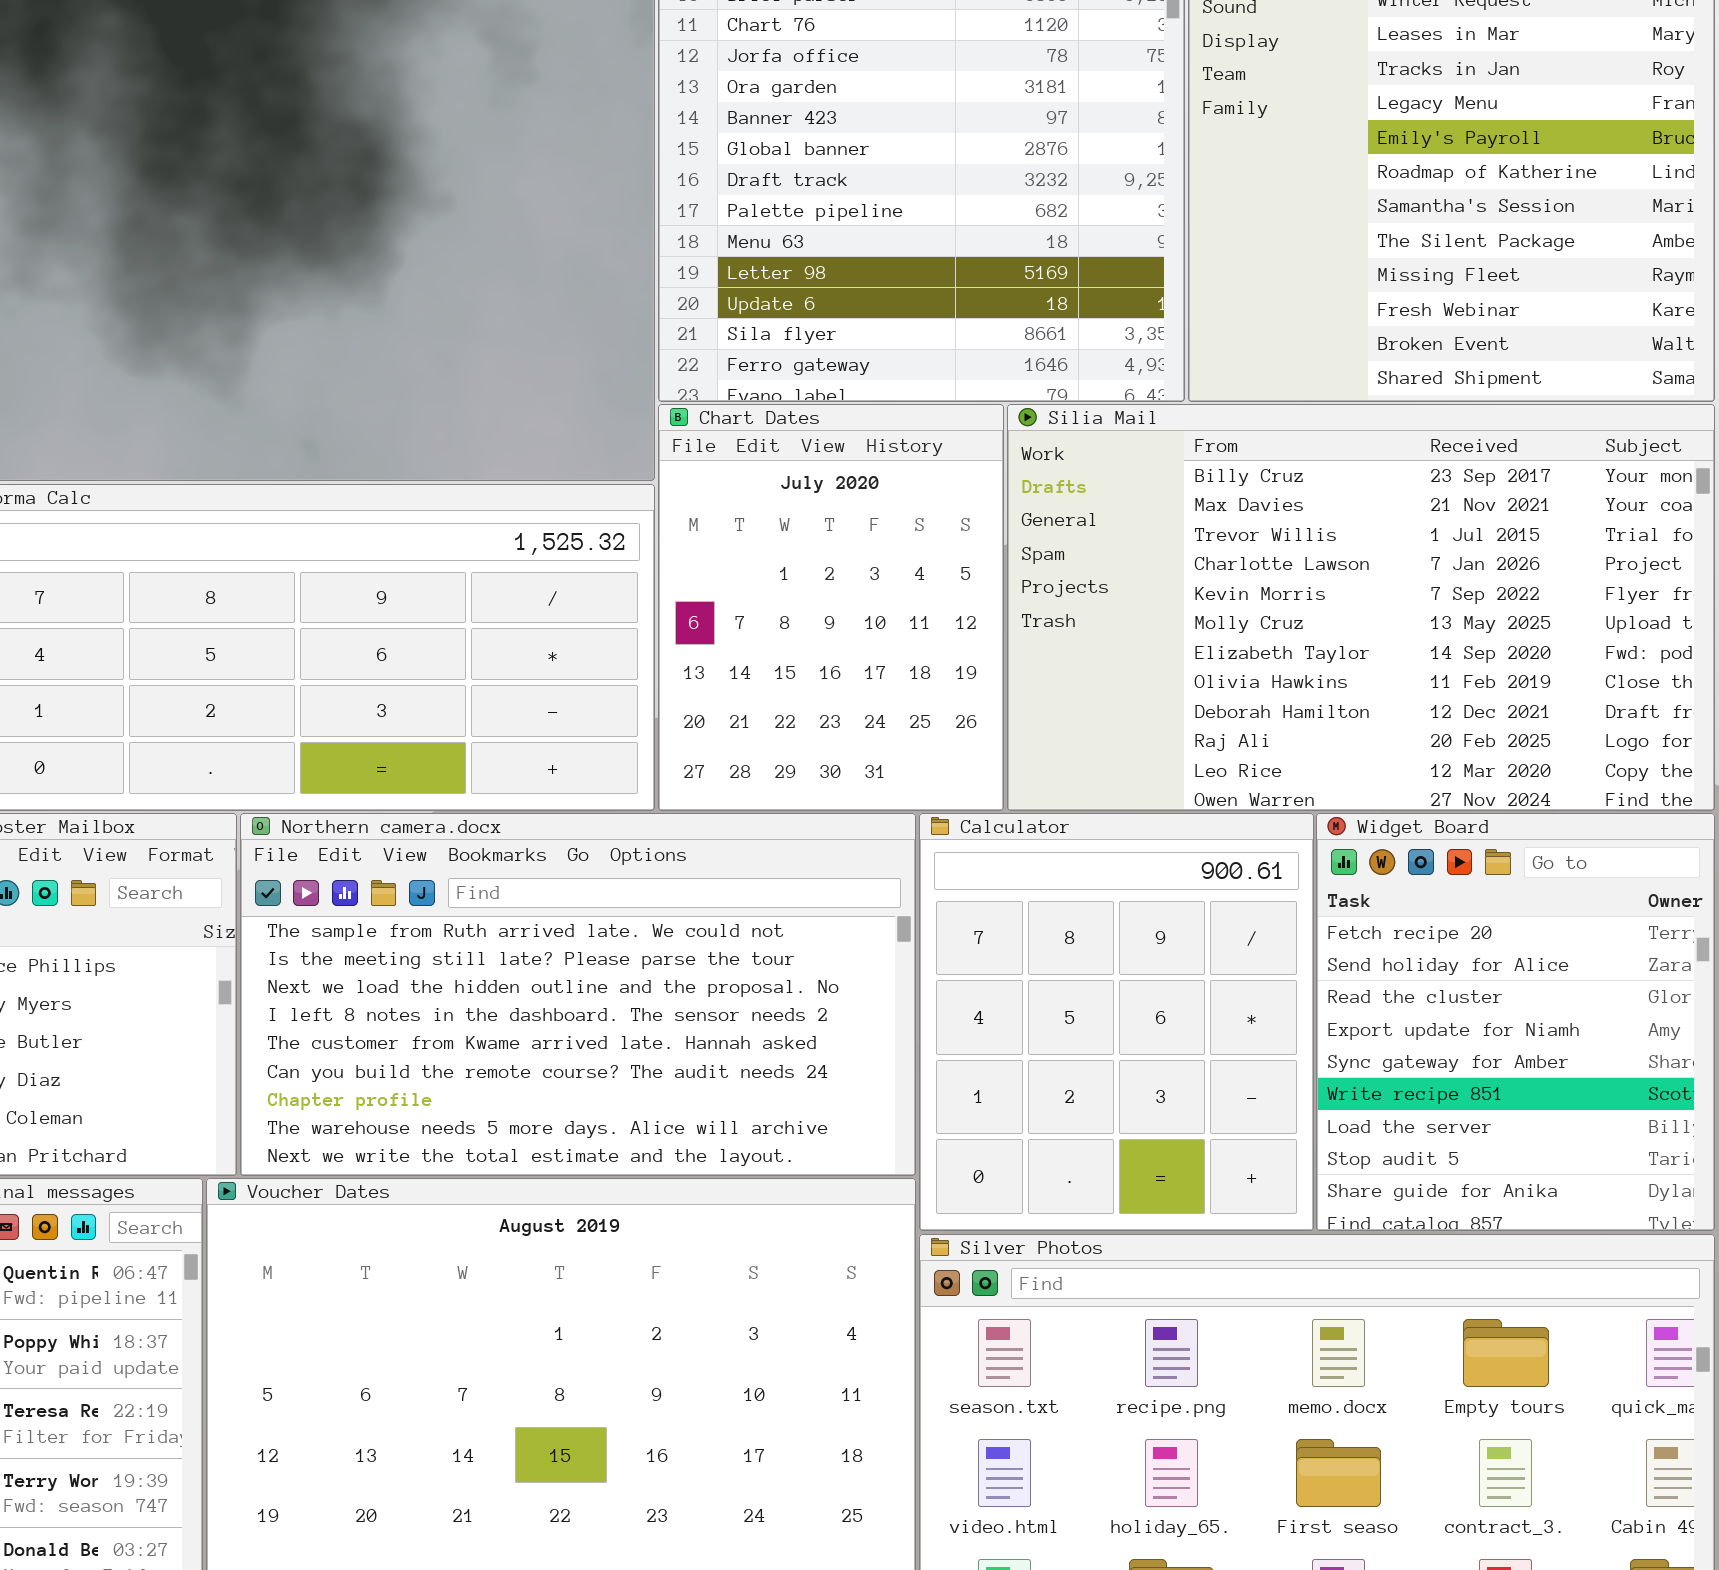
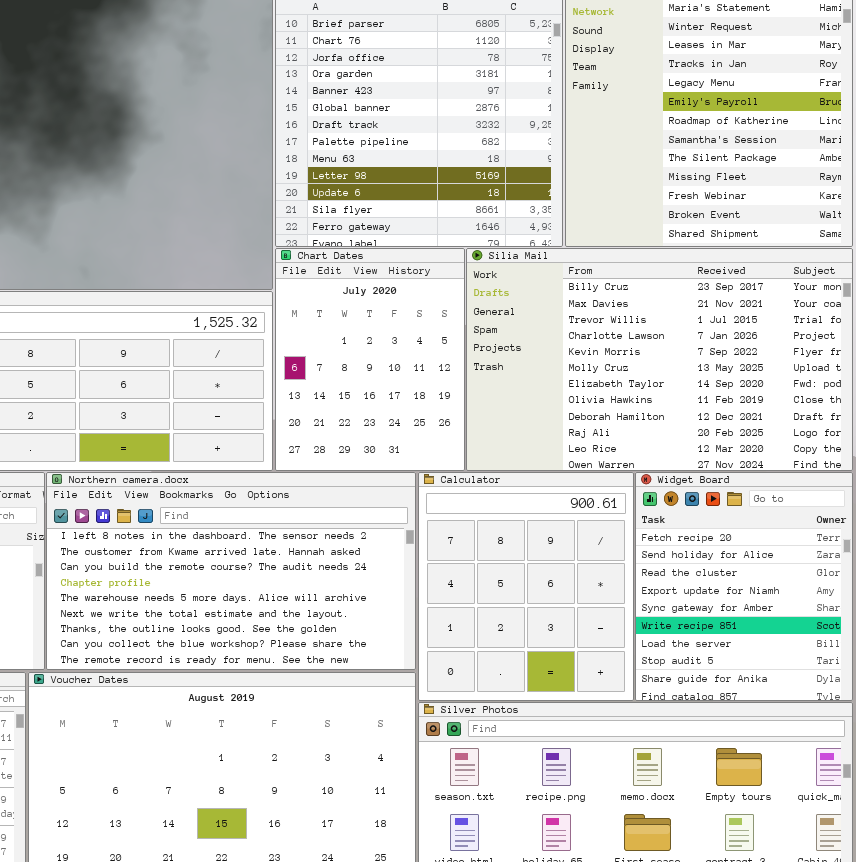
Northern camera.docx: [240,813,916,1176] -> [46,472,416,670], scrolled down 3 rows

